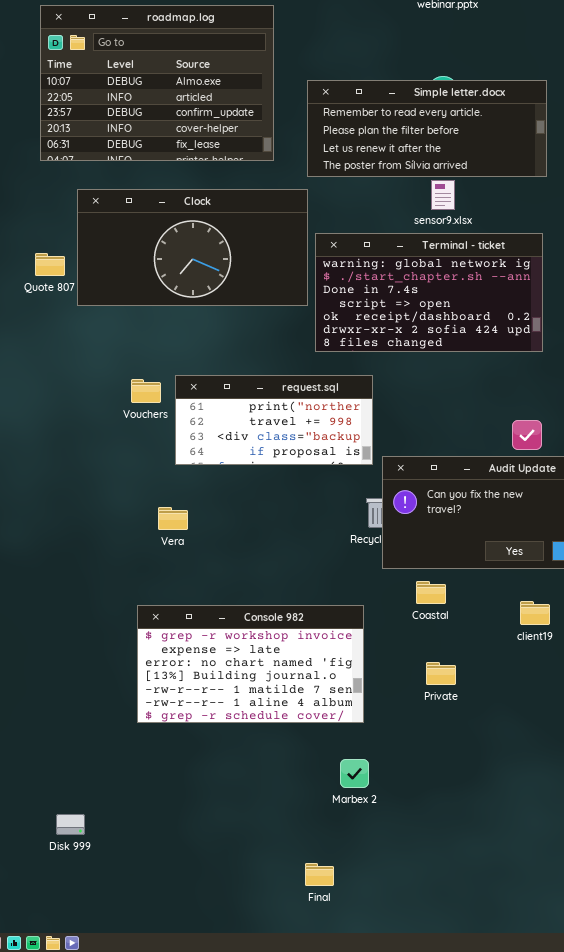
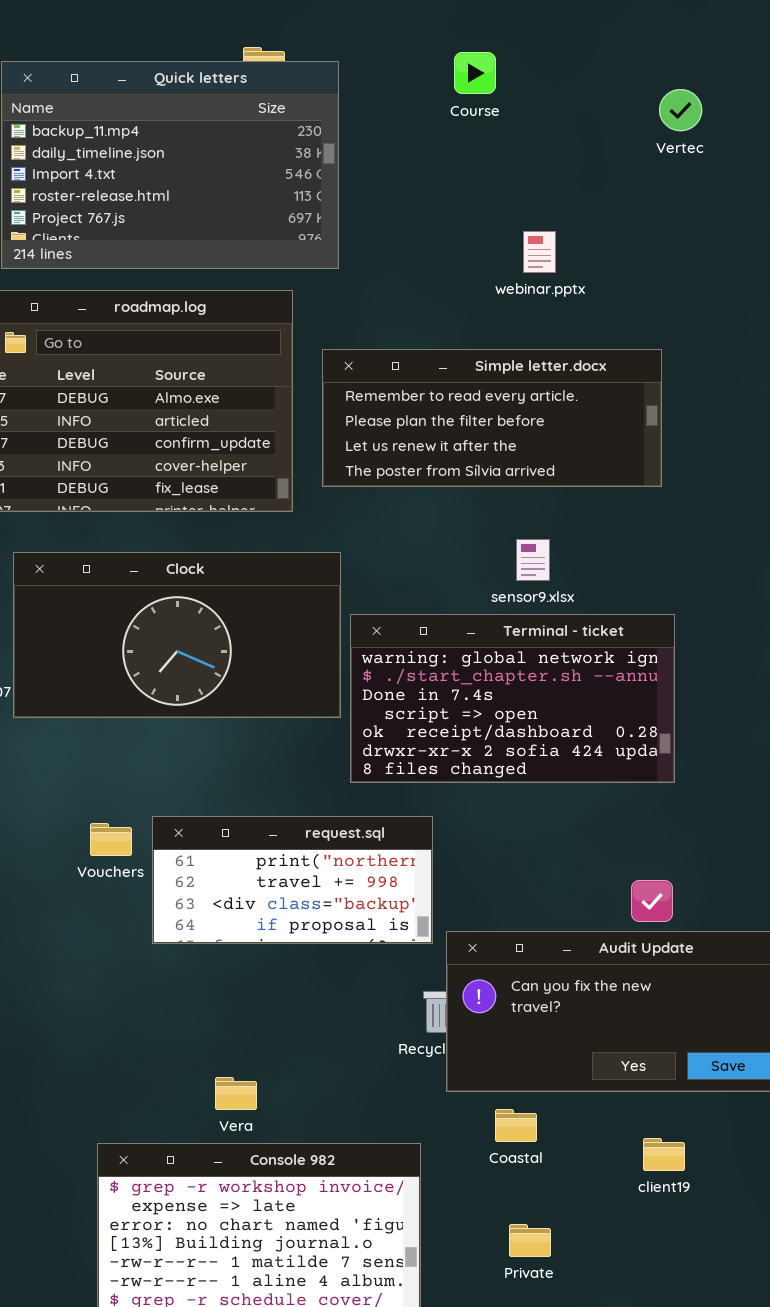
Simple letter.docx: [307,80,547,177] -> [322,349,662,487], moved
Vera: [158,507,188,530] -> [215,1077,257,1110], moved

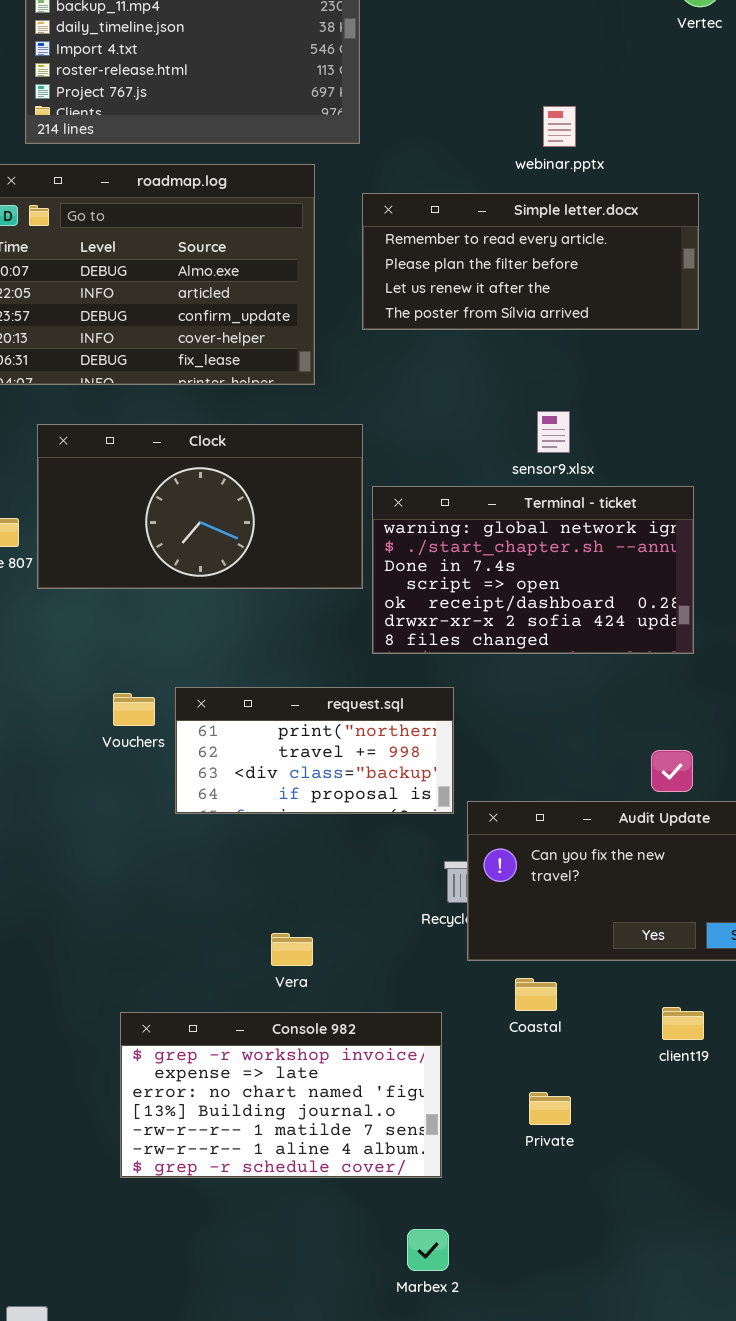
Simple letter.docx: [322,349,662,487] -> [362,193,699,330], moved
Vera: [215,1077,257,1110] -> [271,933,313,966], moved

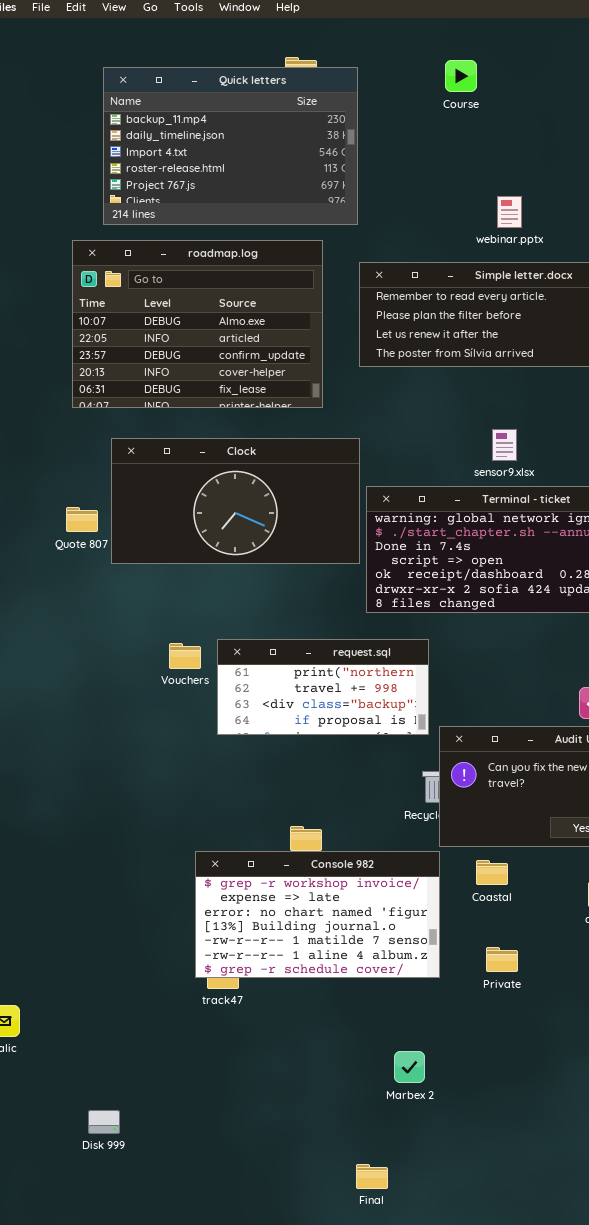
Console 982: [120,1012,442,1178] -> [195,851,440,978], moved

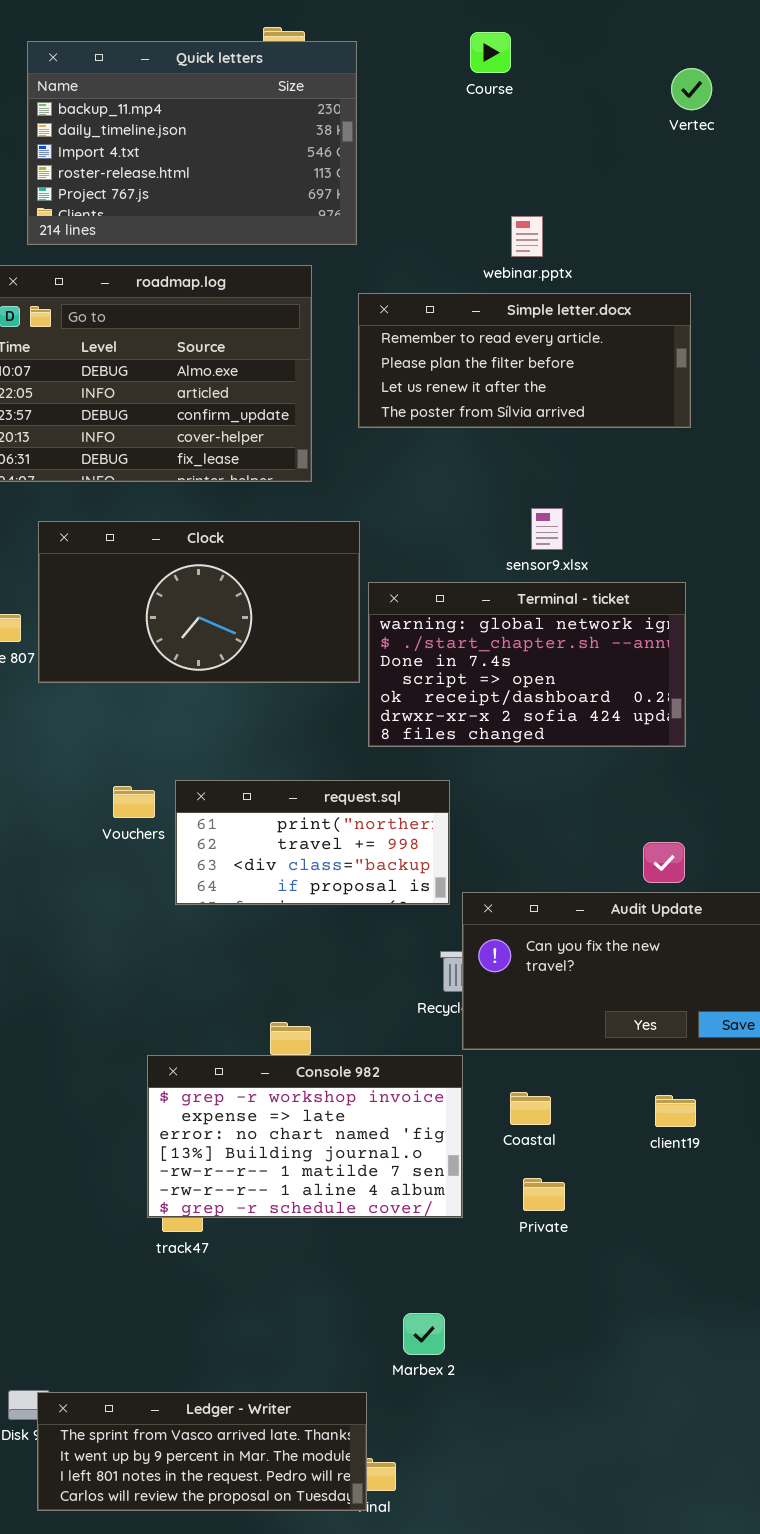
webinar.pptx: [497,196,522,228] -> [511,216,543,257], moved
Coastal: [476,860,508,885] -> [510,1092,551,1125], moved
Ledger - Writer: none -> [37,1392,367,1511], opened

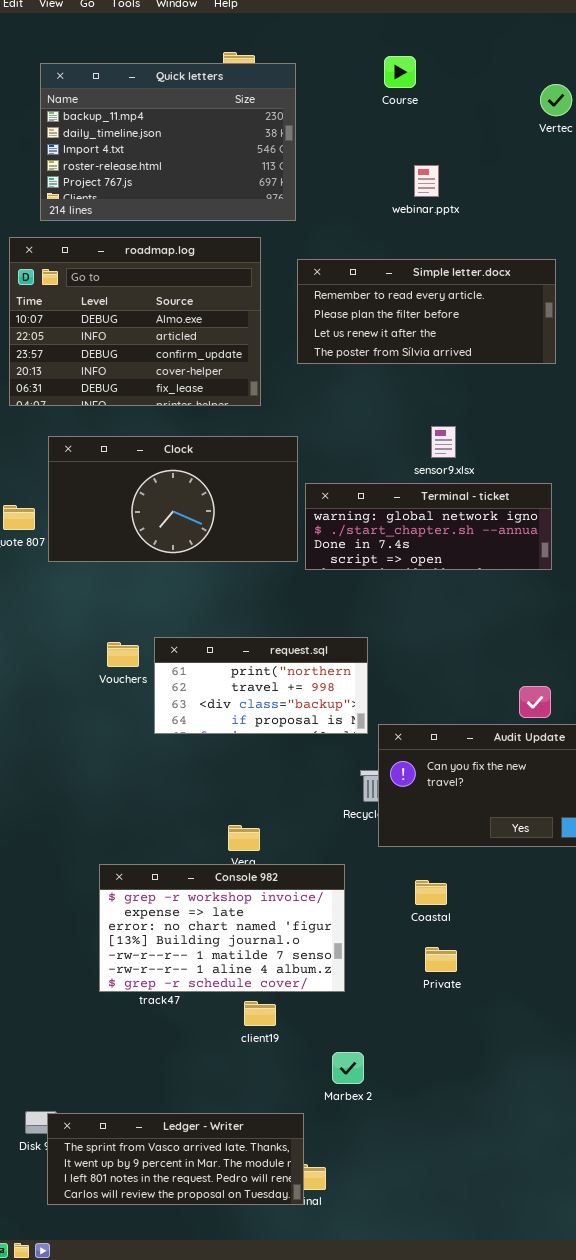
webinar.pptx: [511,216,543,257] -> [414,165,439,197], moved
Terminal - ticket: [368,582,686,747] -> [305,483,552,570], resized
Console 982: [147,1055,463,1218] -> [99,864,345,992], moved
client19: [655,1095,696,1127] -> [244,1001,276,1026], moved

